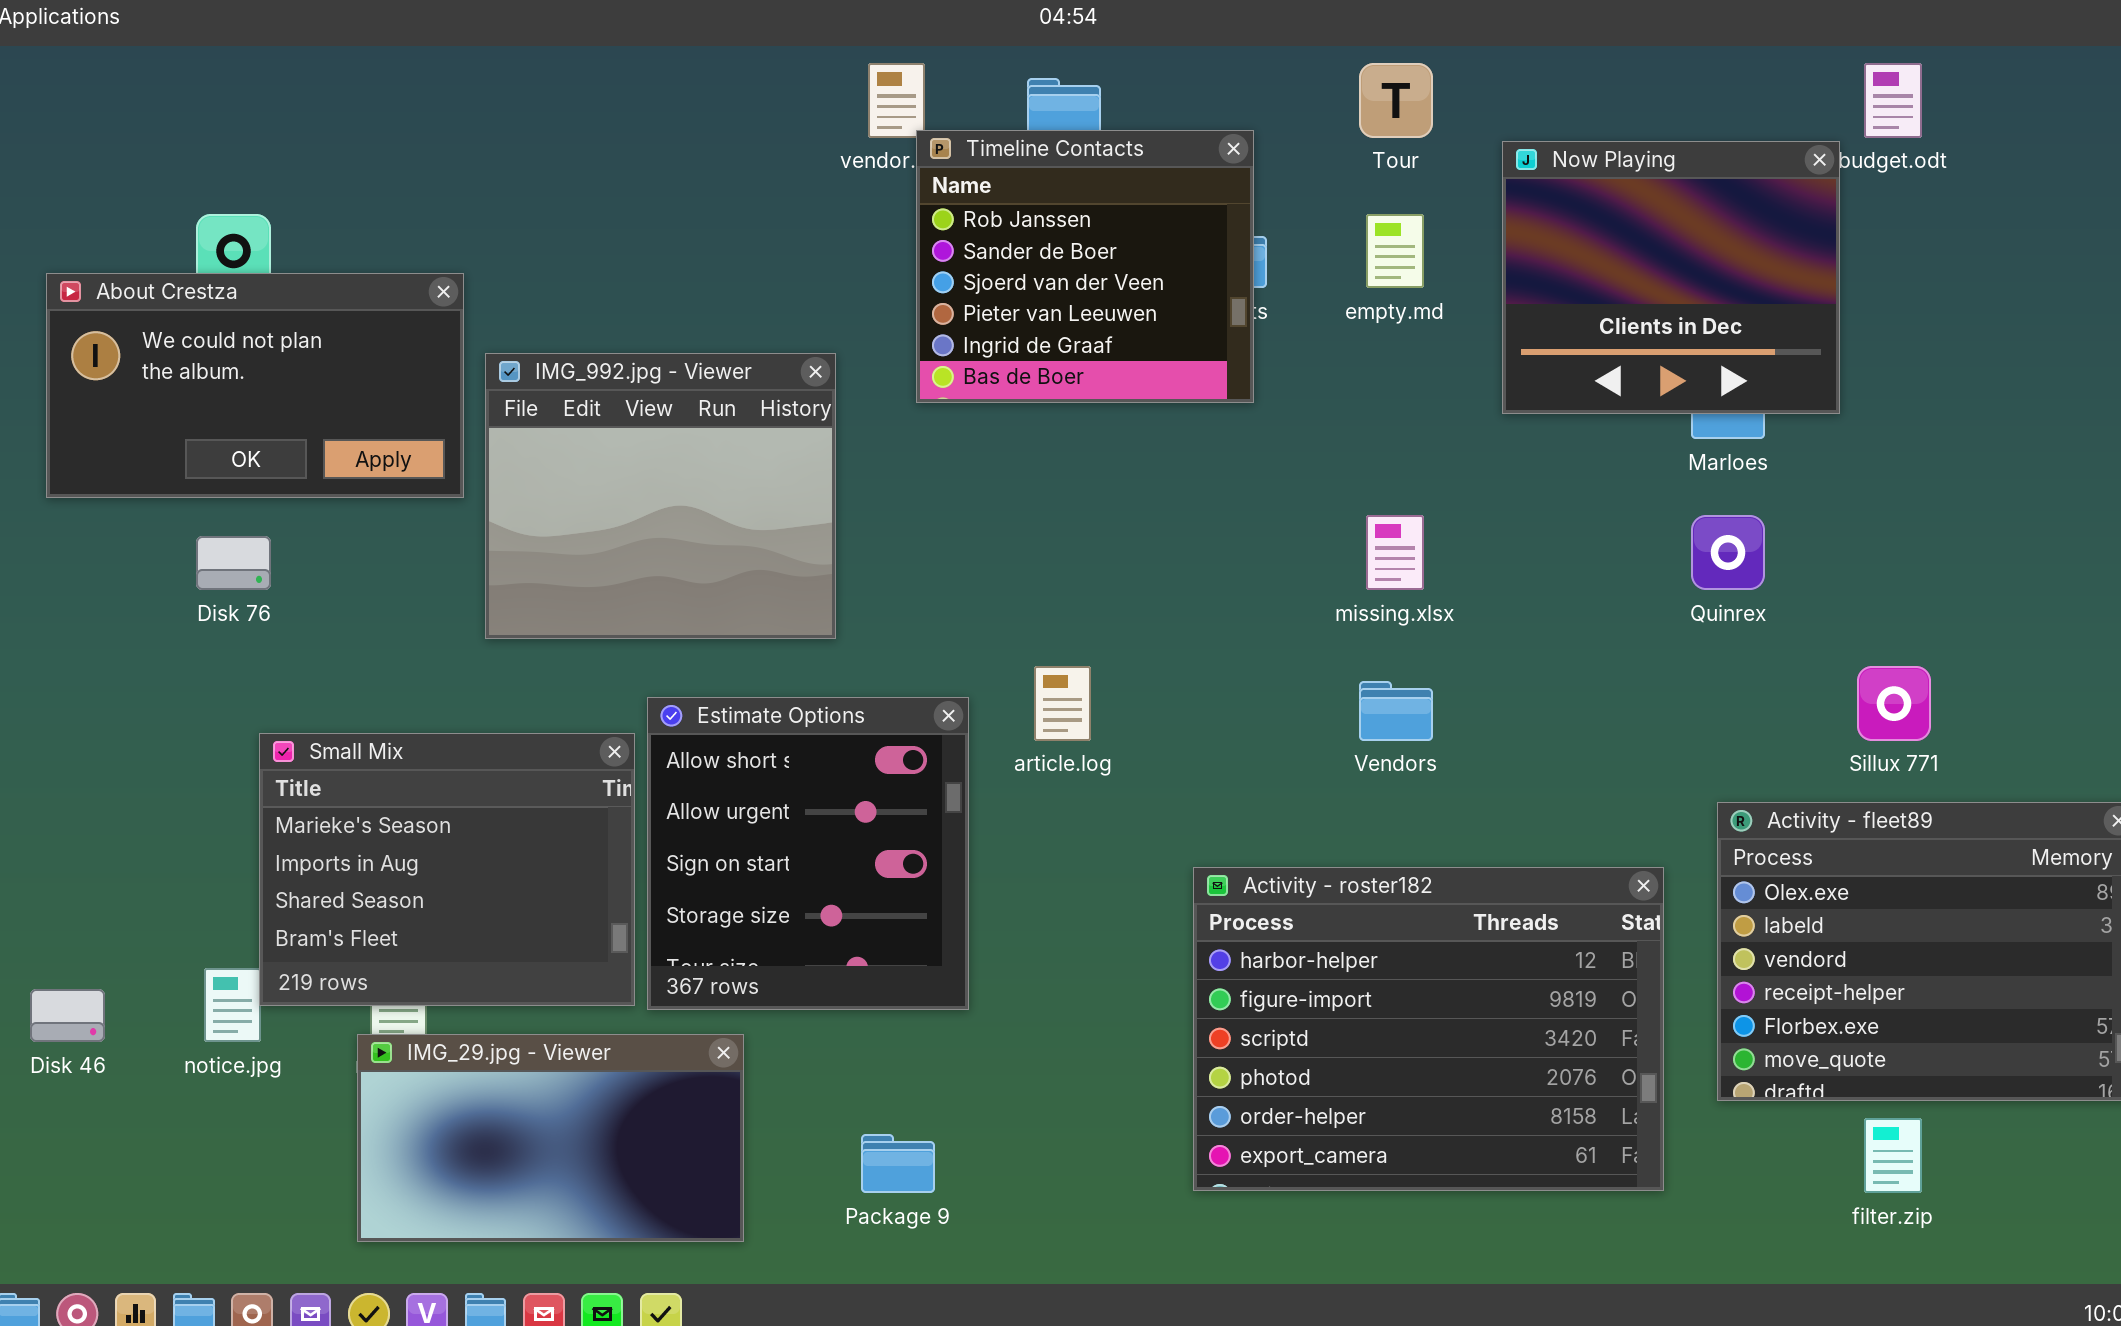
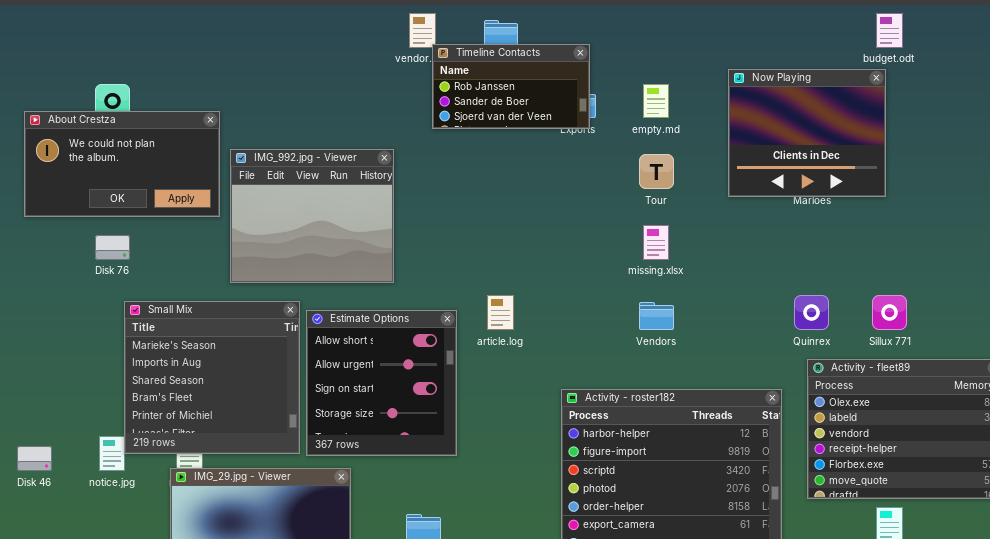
Tour: [1359,63,1433,138] -> [639,154,674,189], moved
Timeline Contacts: [916,130,1254,403] -> [432,44,590,129], resized
Now Playing: [1502,141,1840,414] -> [728,69,886,197], moved
Quinrex: [1691,515,1765,590] -> [794,295,829,330], moved
Small Mix: [259,733,635,1006] -> [124,301,300,454], resized

